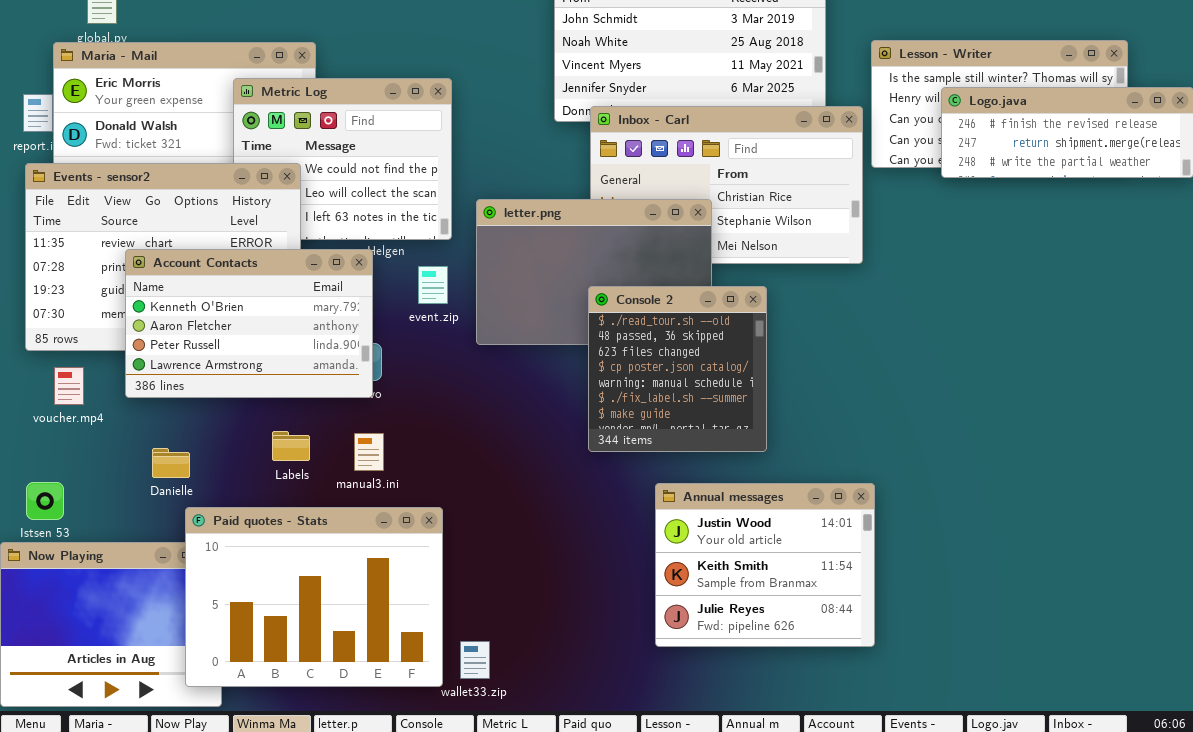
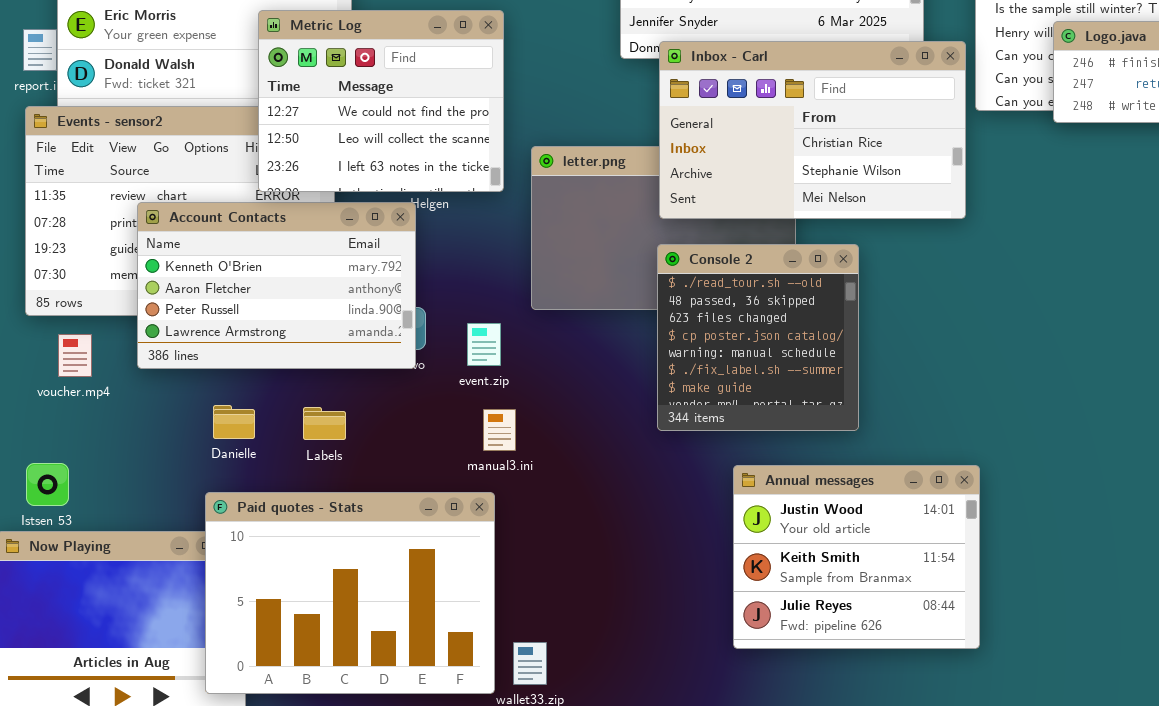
Metric Log: [233,78,452,240] -> [258,10,504,192], raised
Inbox - Carl: [590,106,863,264] -> [659,41,966,219], raised
event.zip: [418,266,448,304] -> [467,323,501,366], moved
manual3.ini: [354,433,384,471] -> [483,409,516,451], moved
Danielle: [152,448,190,478] -> [213,405,255,439], moved

